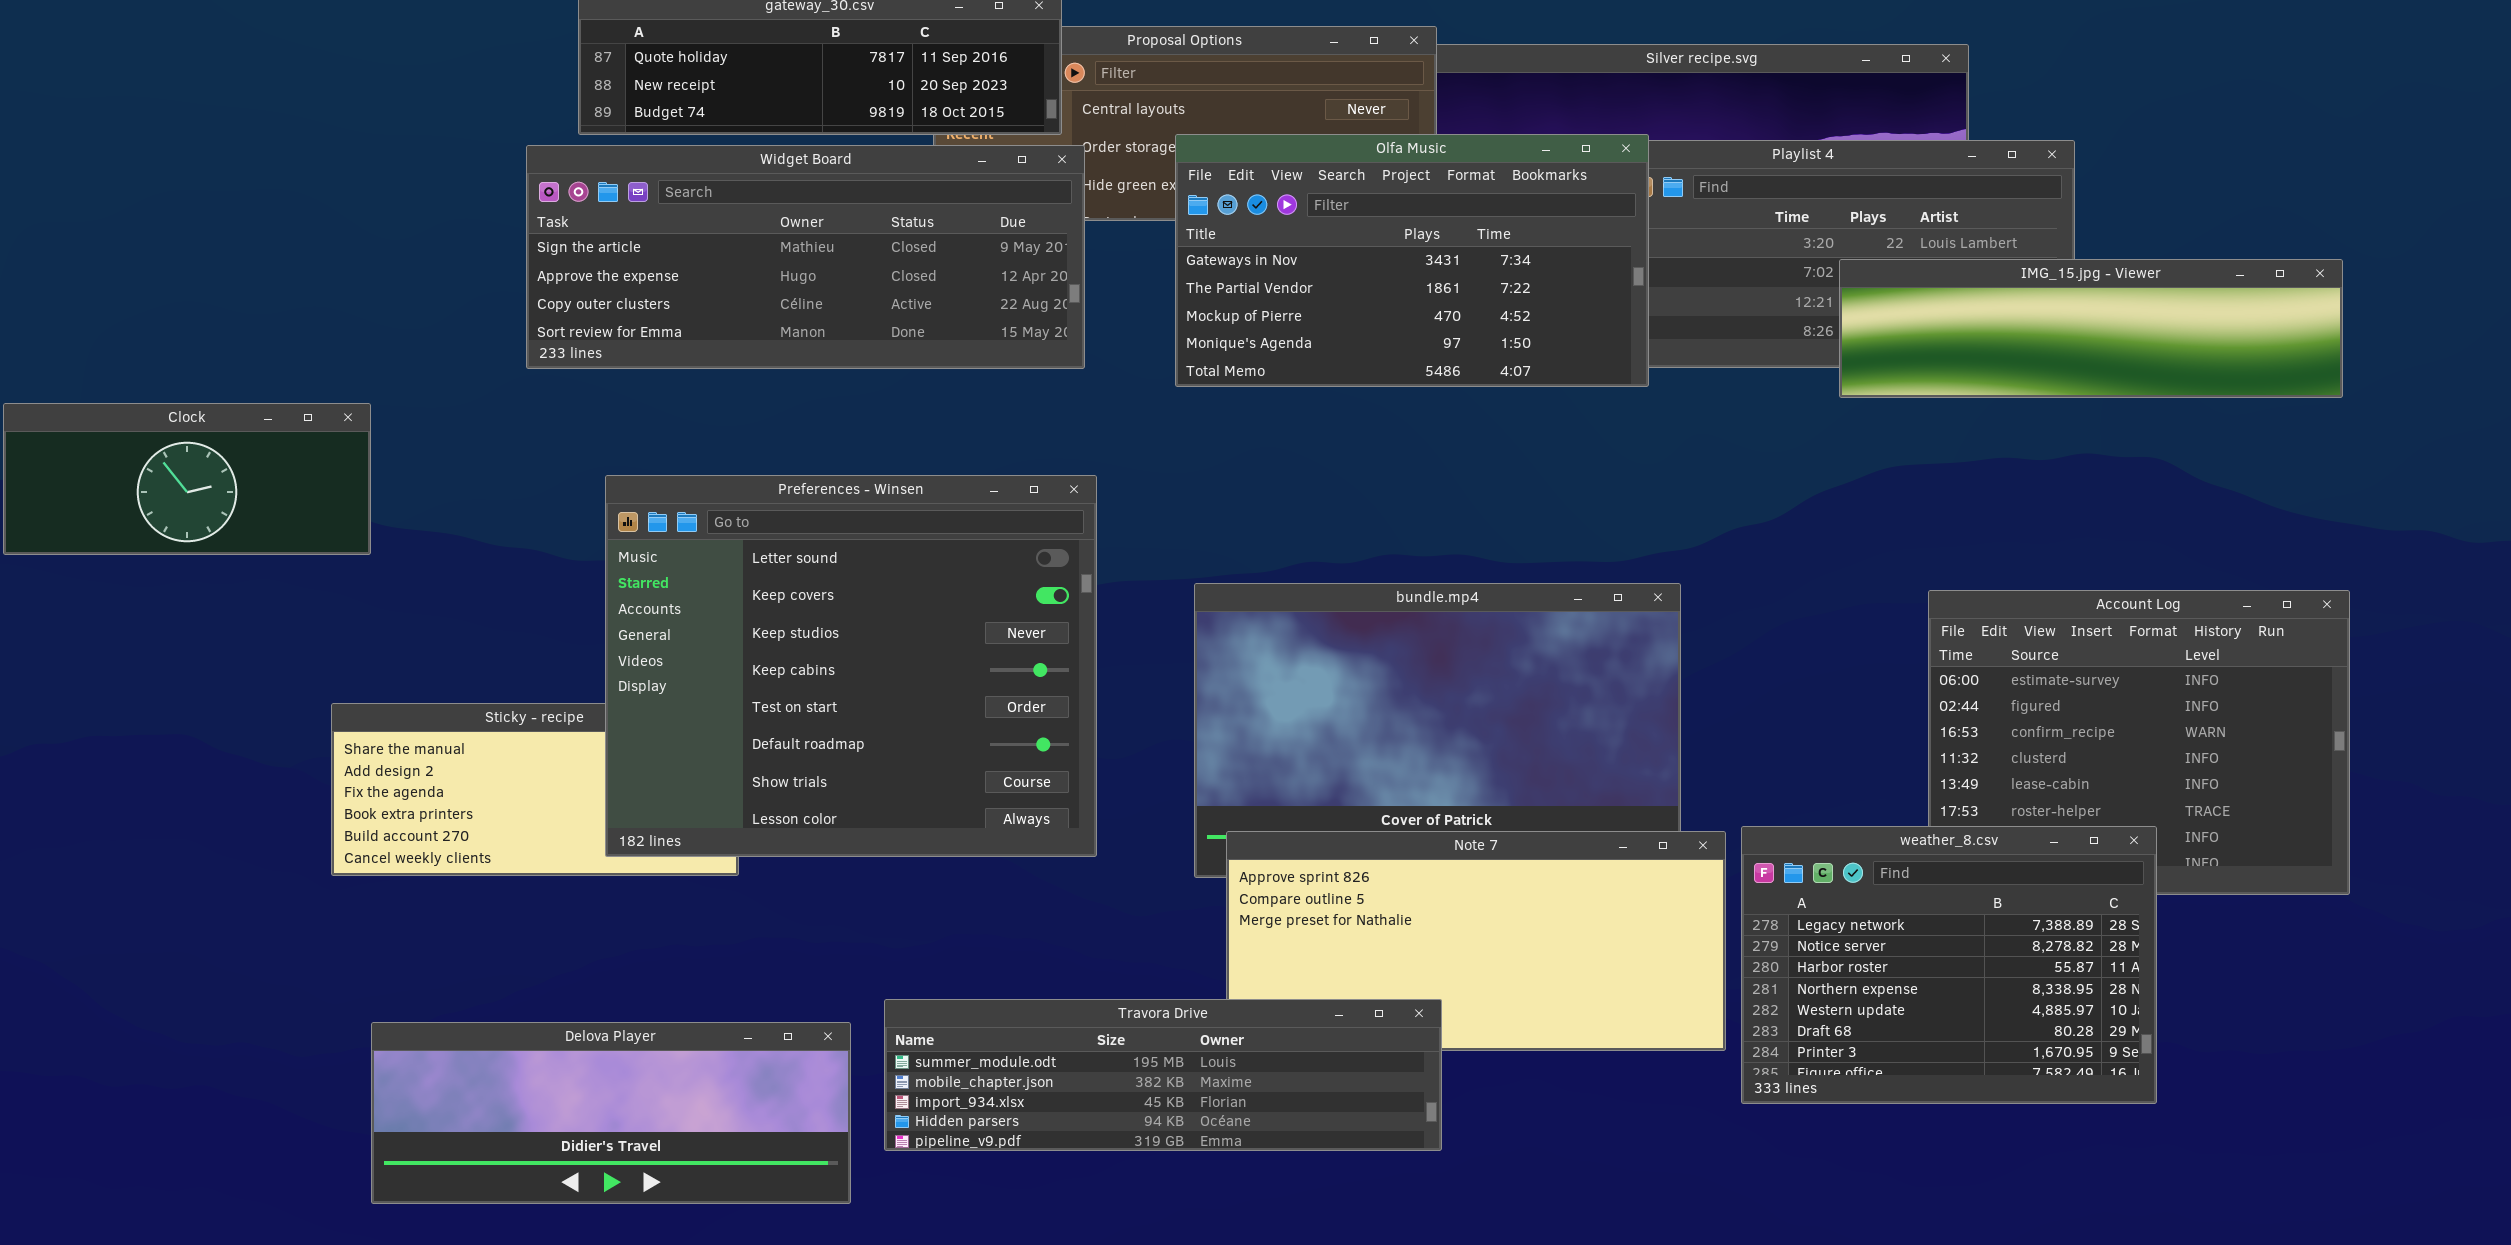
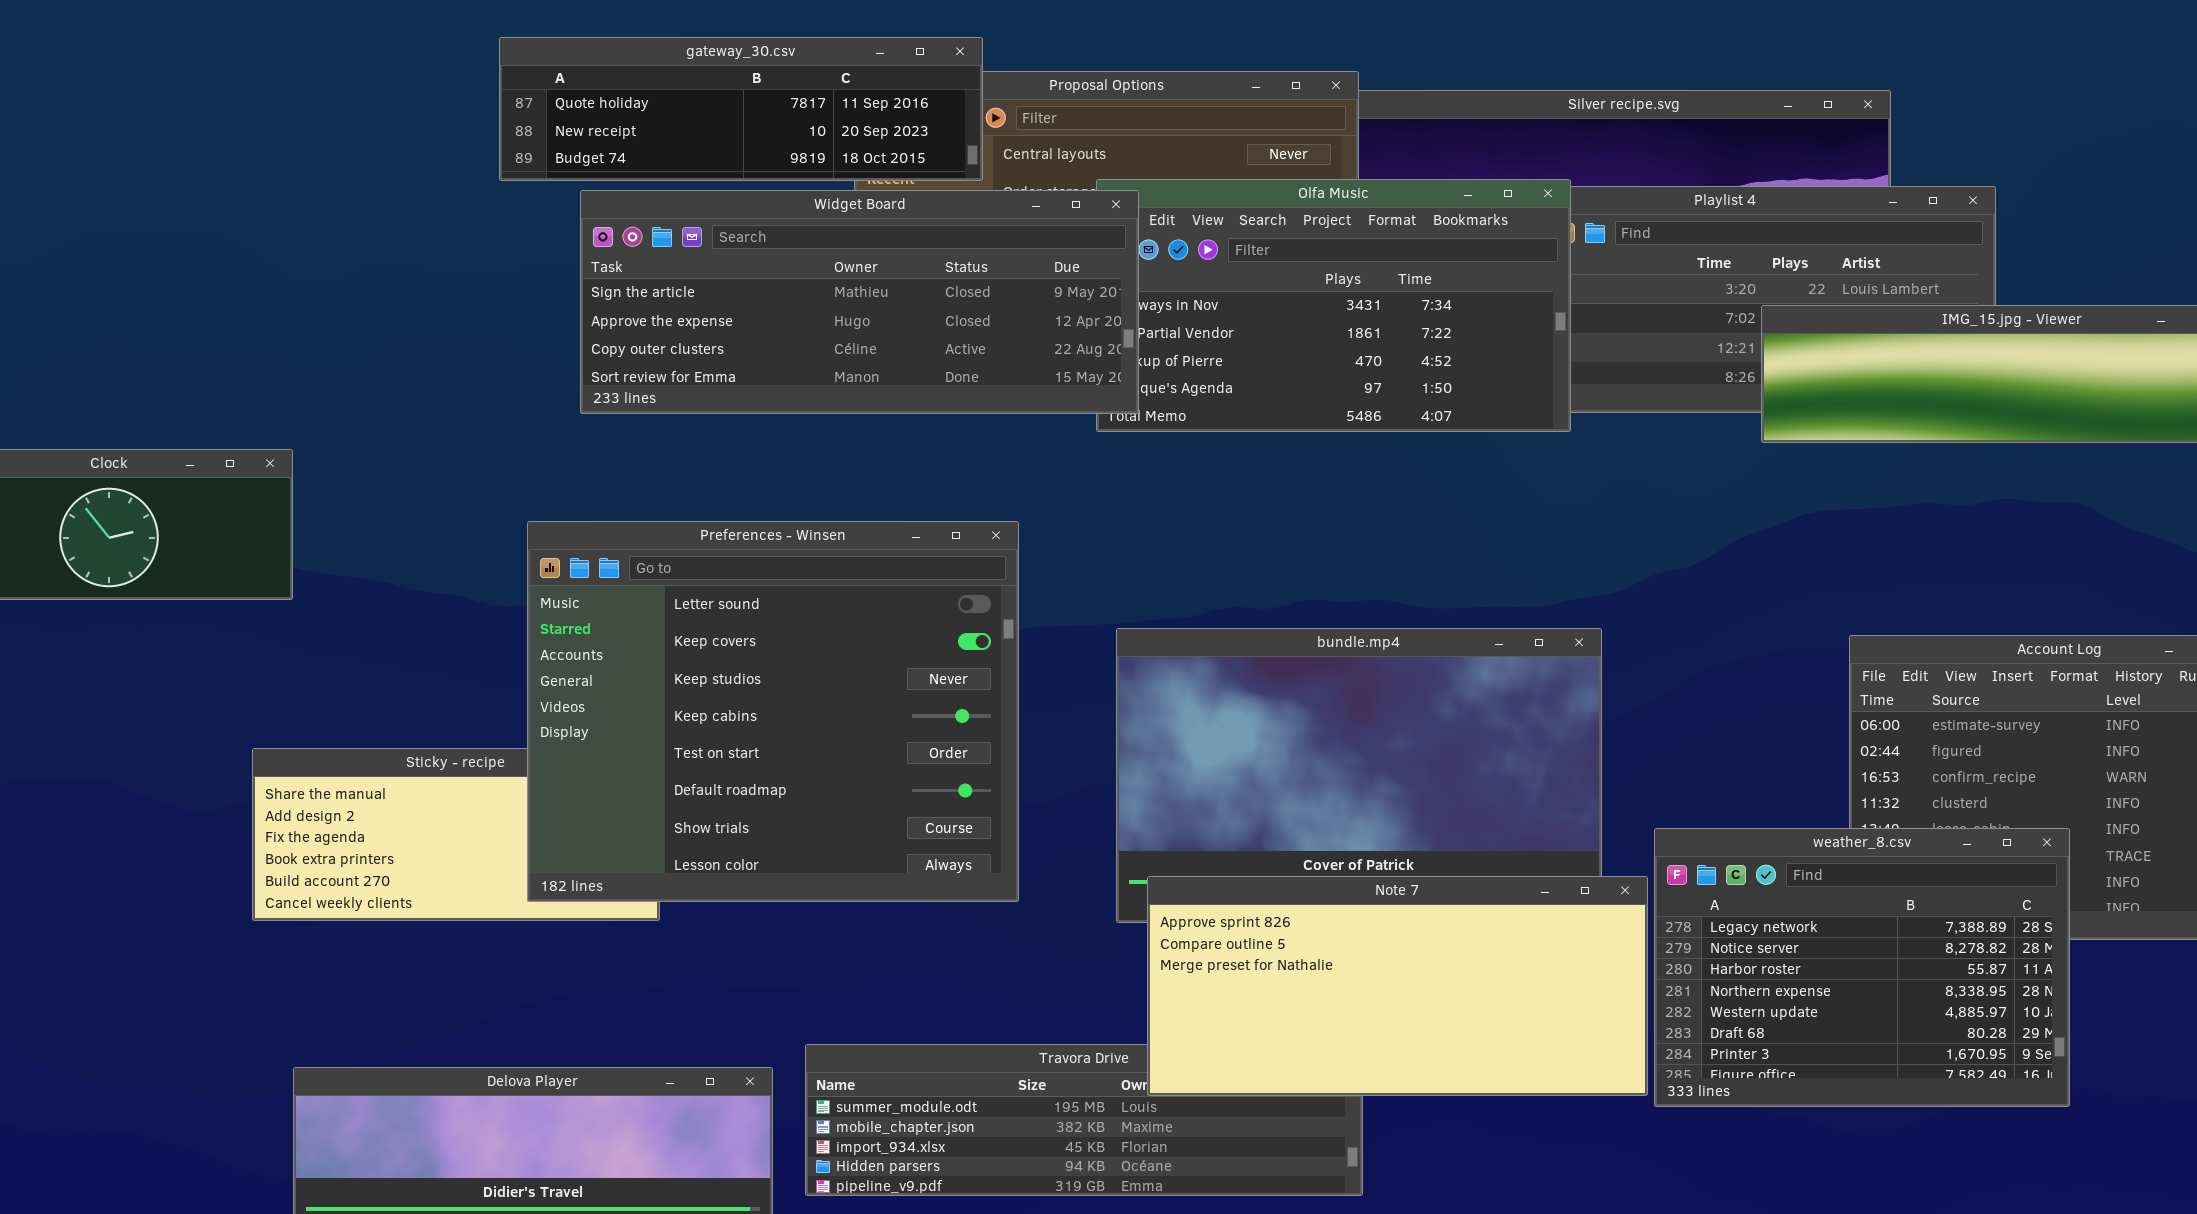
Widget Board: [526,145,1085,369] -> [580,190,1139,414], moved
weather_8.csv: [1741,826,2157,1104] -> [1654,828,2070,1107], moved
Note 7: [1226,831,1726,1051] -> [1147,876,1648,1096], raised

